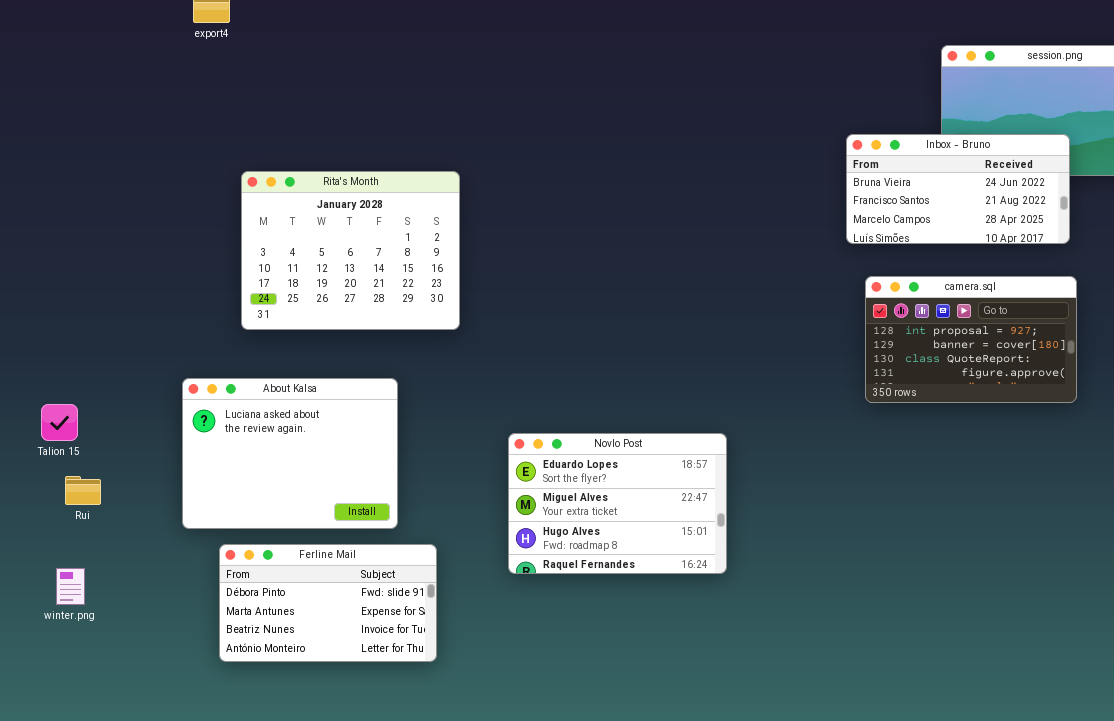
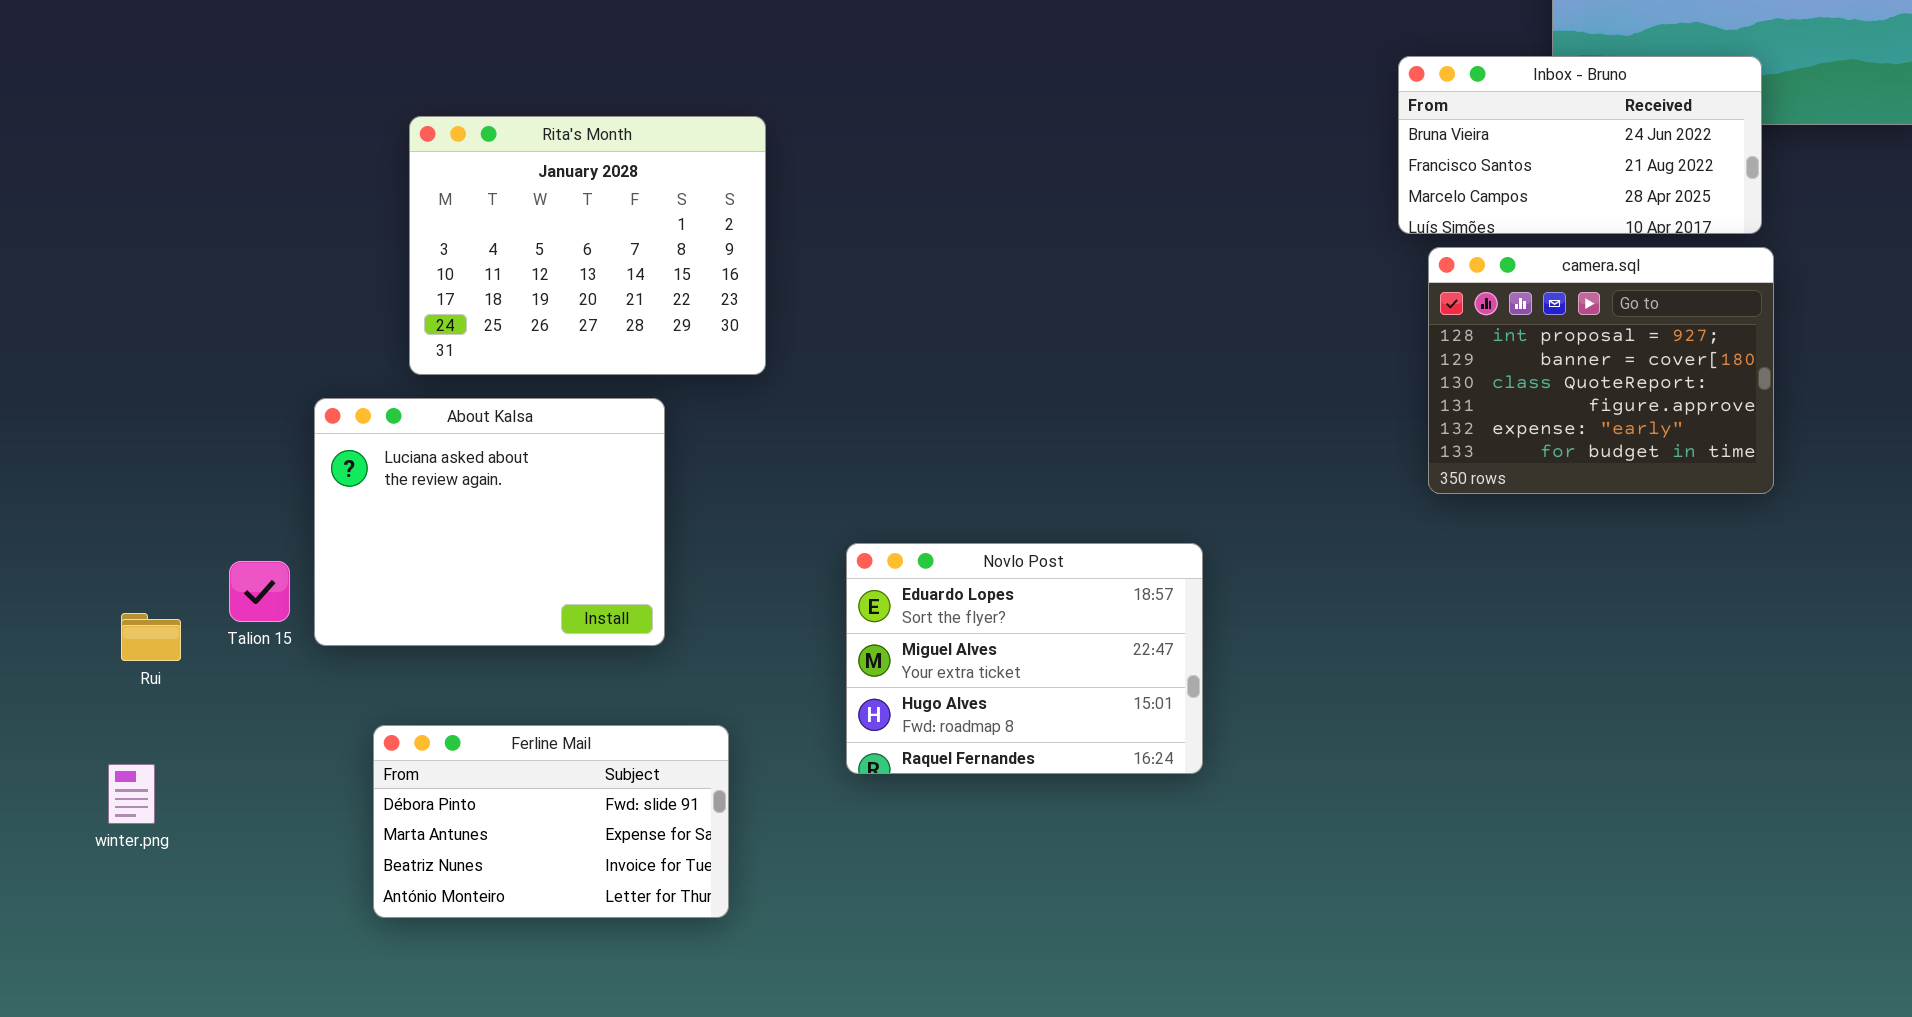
camera.sql: [865,276,1077,403] -> [1428,247,1774,494], resized
About Kalsa: [182,378,398,529] -> [314,398,665,646], moved
Talion 15: [41,404,78,441] -> [229,561,290,622], moved

